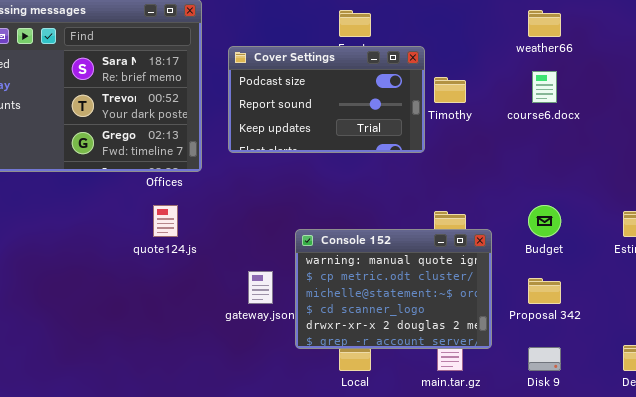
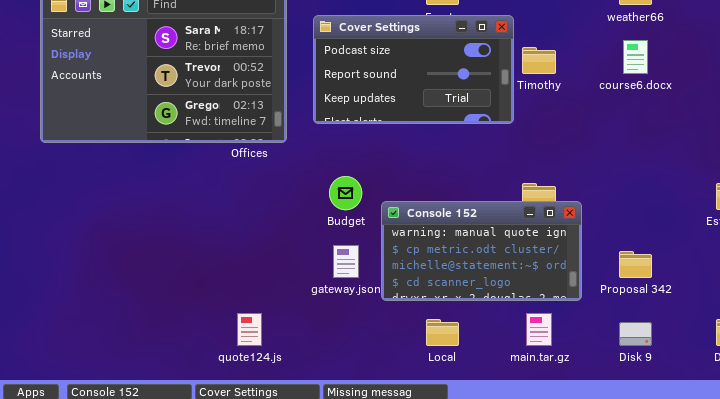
quote124.js: [153,205,178,237] -> [237,313,262,346], moved
Budget: [528,205,561,237] -> [329,176,362,210], moved
Console 152: [295,229,492,349] -> [381,201,582,301], resized

